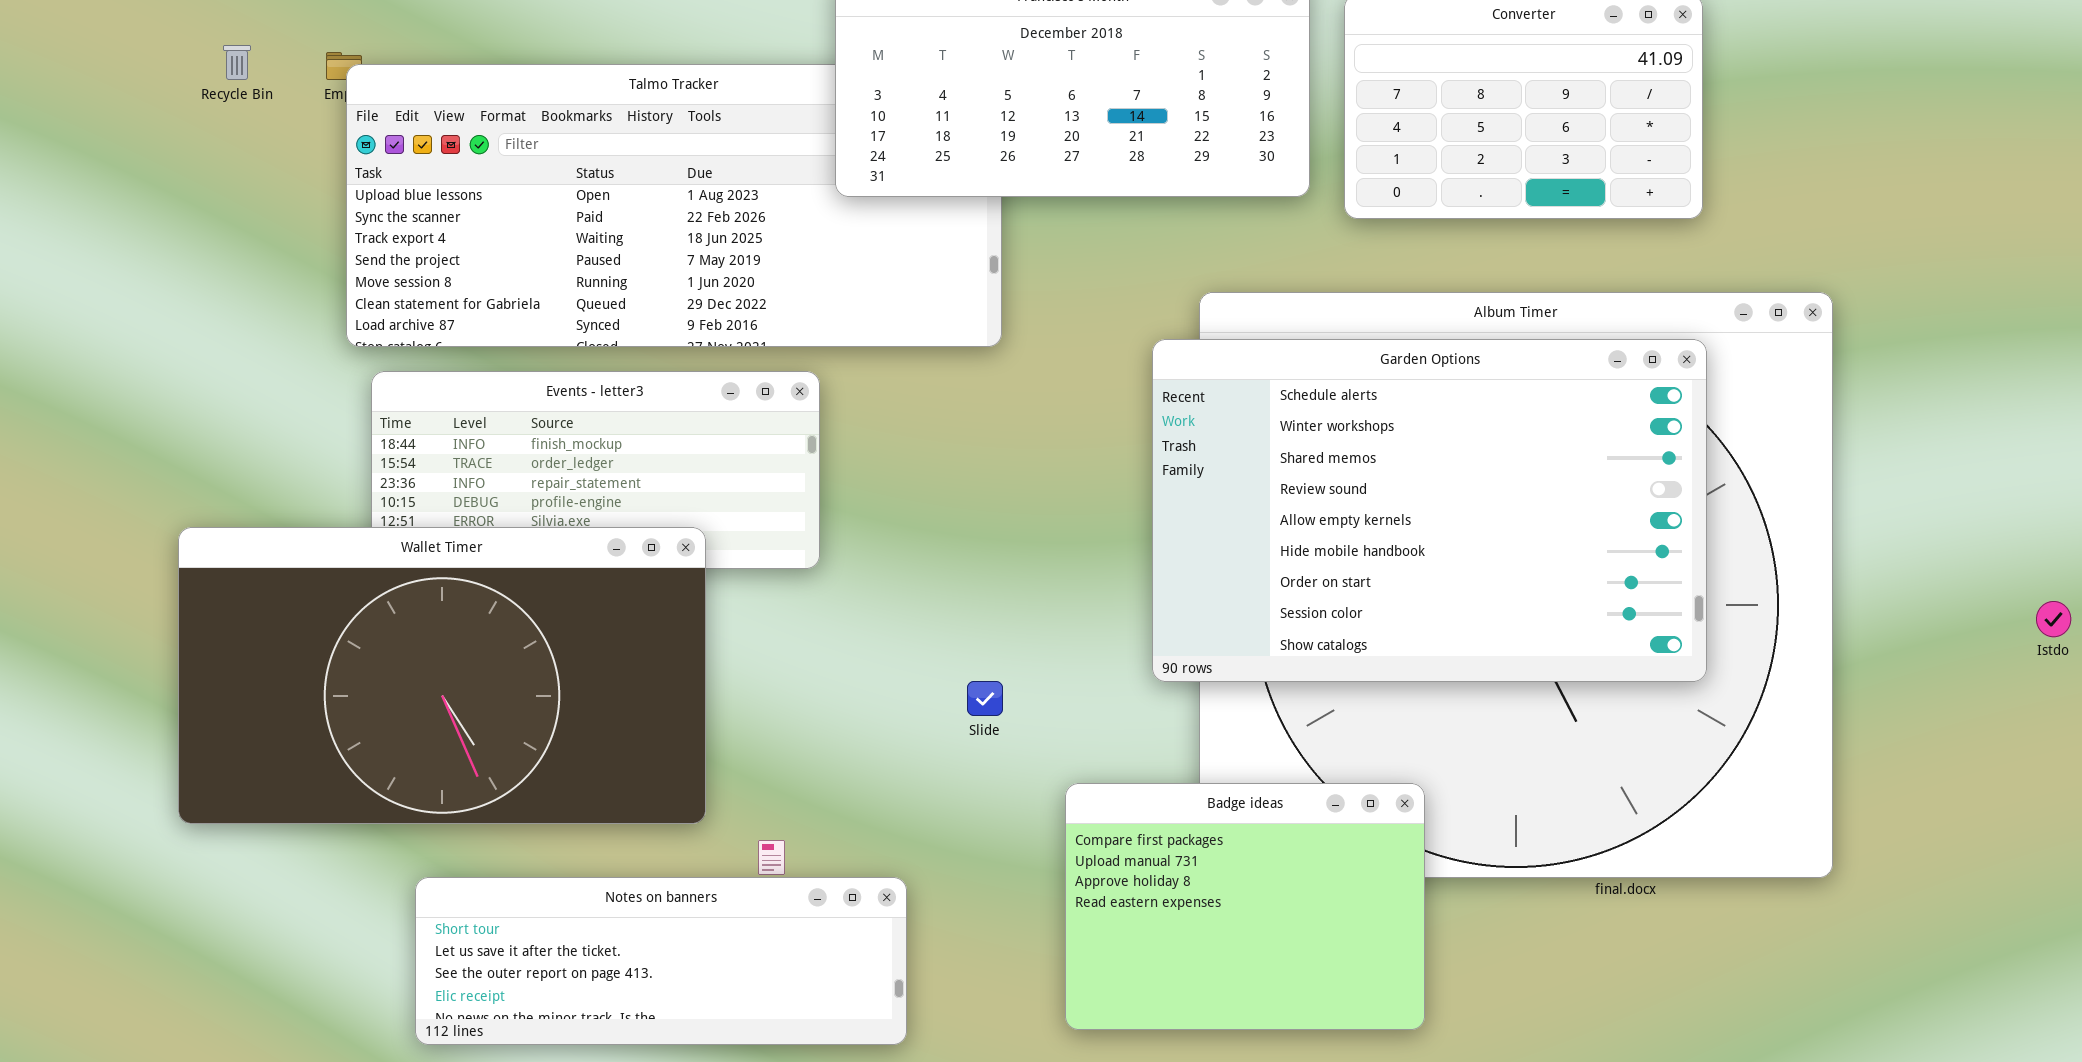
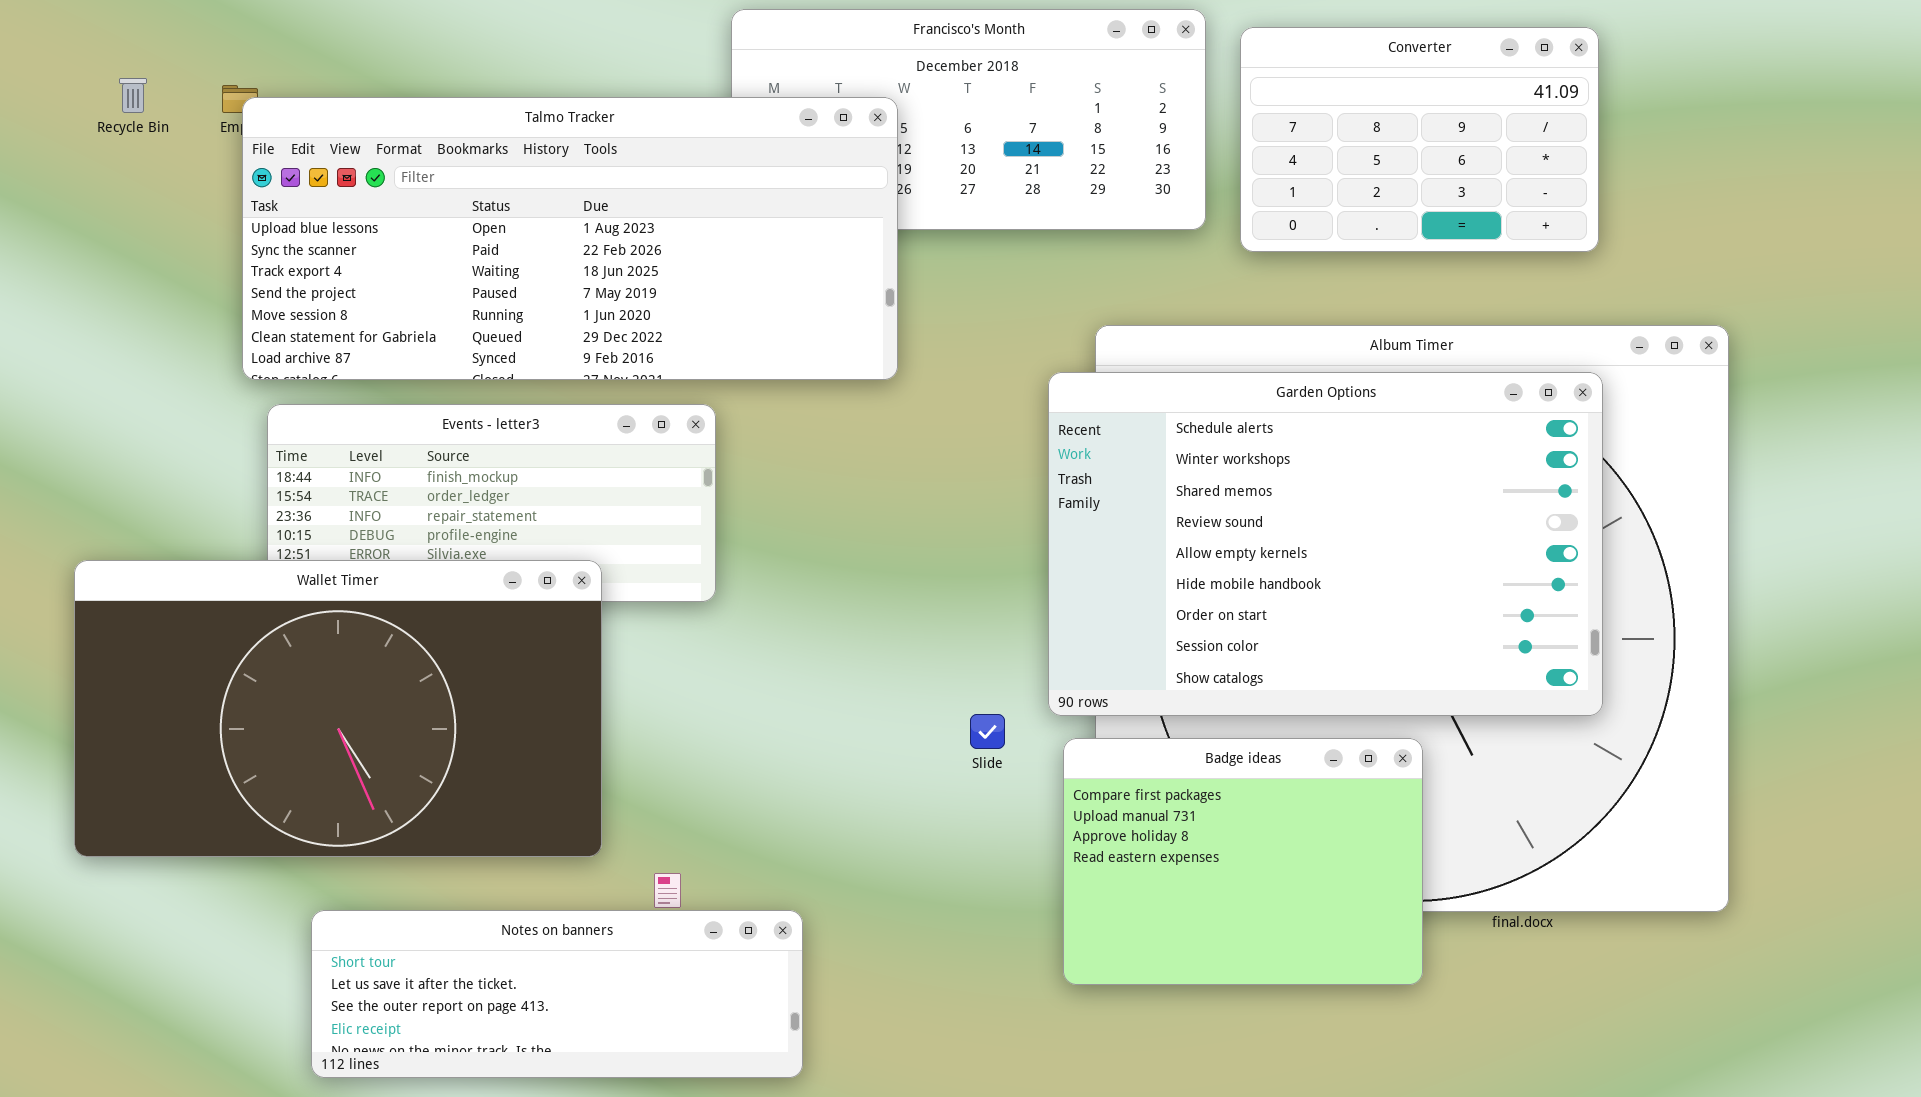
Talmo Tracker: [346,64,1002,347] -> [242,97,898,380], raised
Slide: [967,681,1003,716] -> [970,714,1005,749], moved
Badge ideas: [1065,783,1425,1030] -> [1063,738,1423,985], moved

